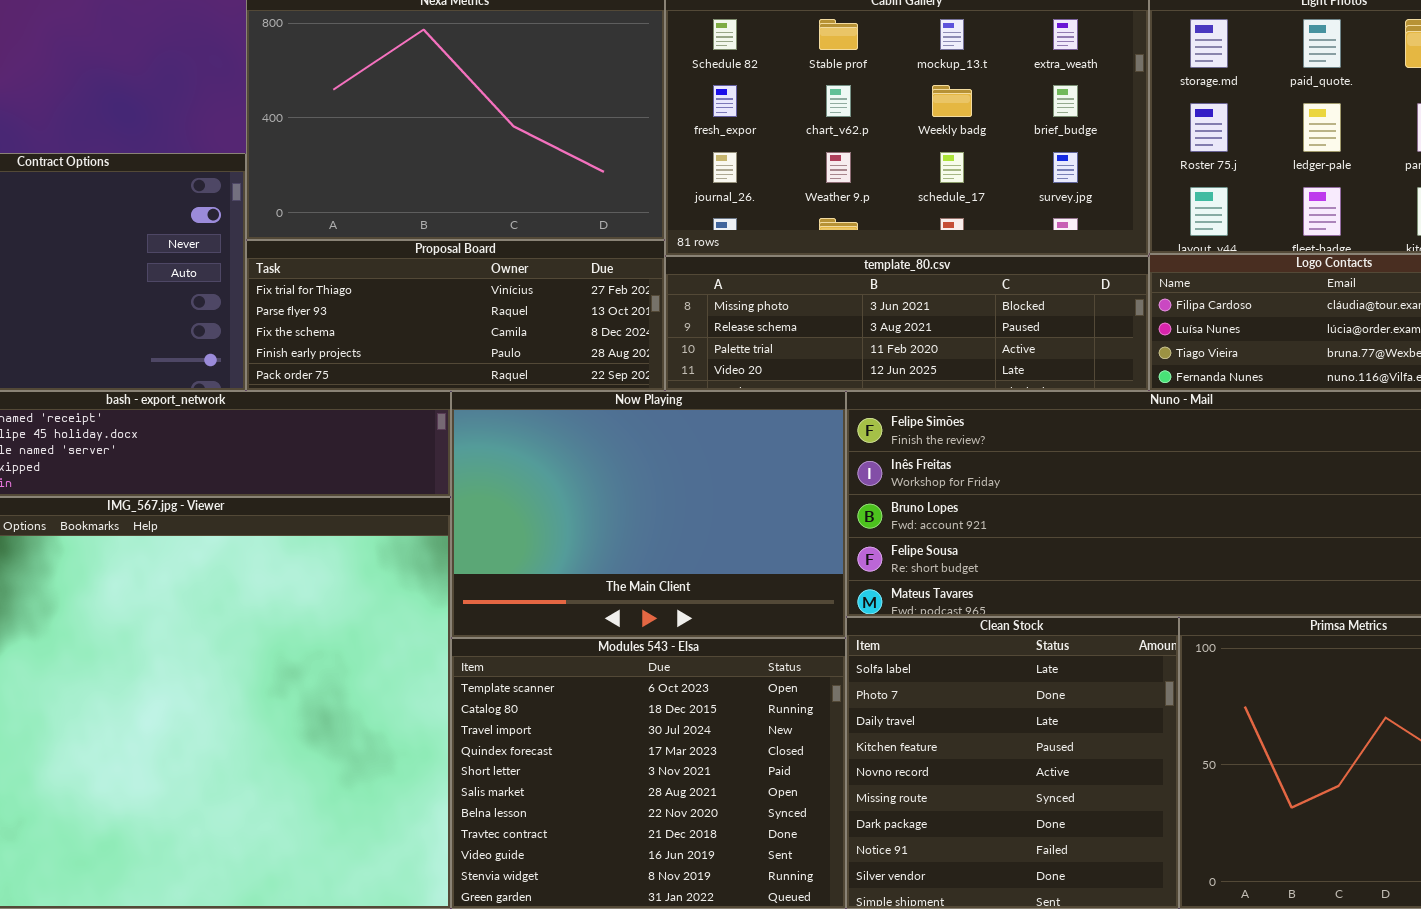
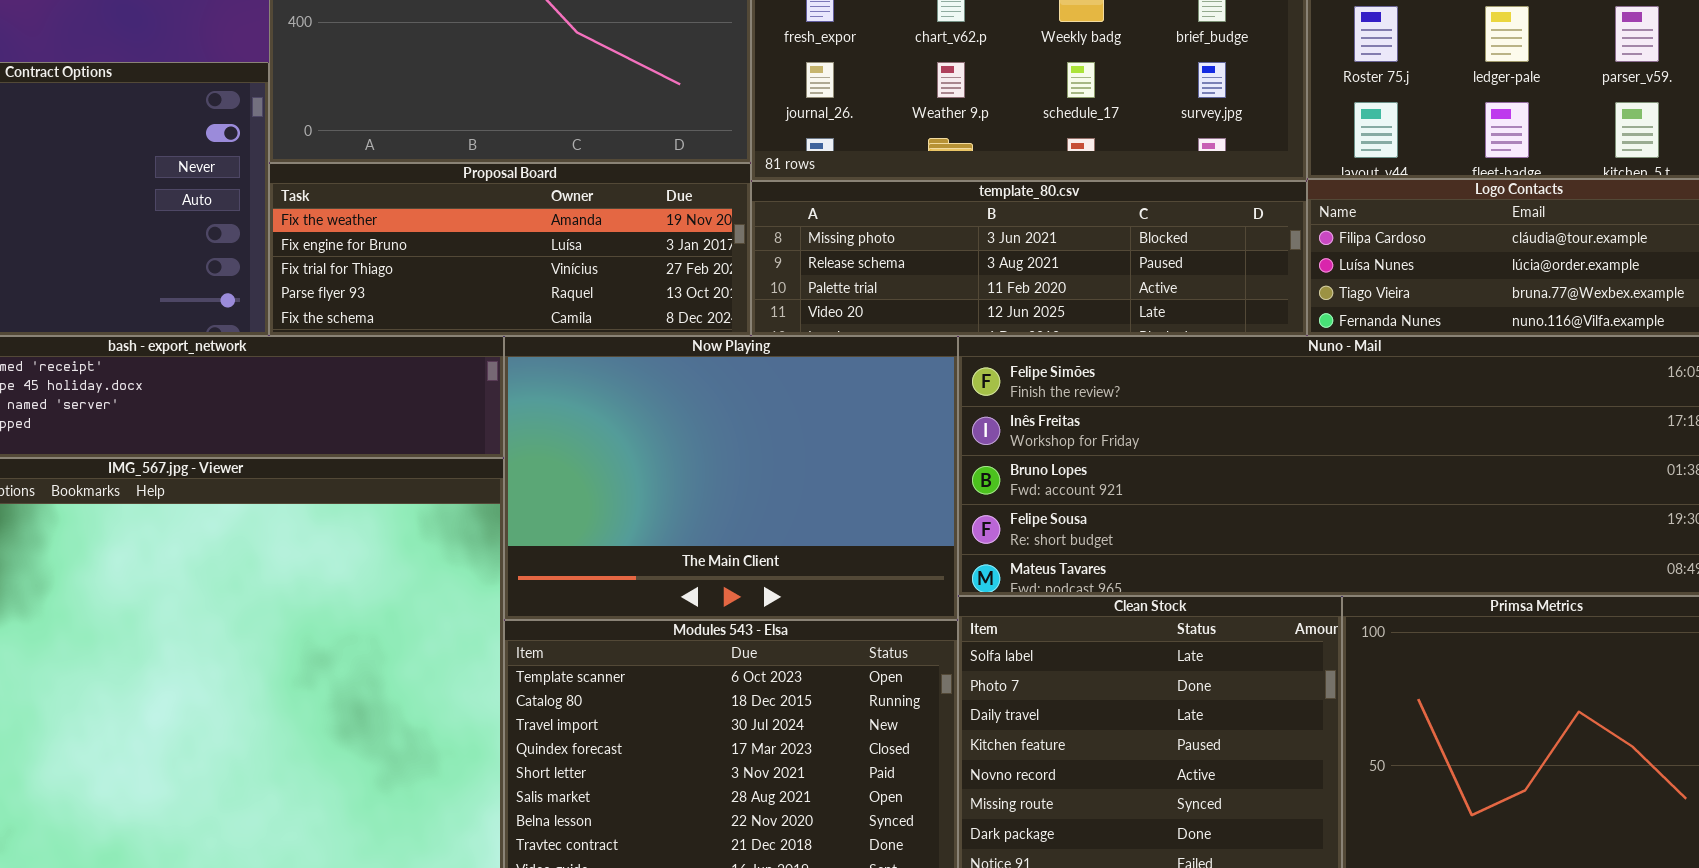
Proposal Board: [246,240,665,391] -> [269,163,751,336], scrolled up 2 rows

